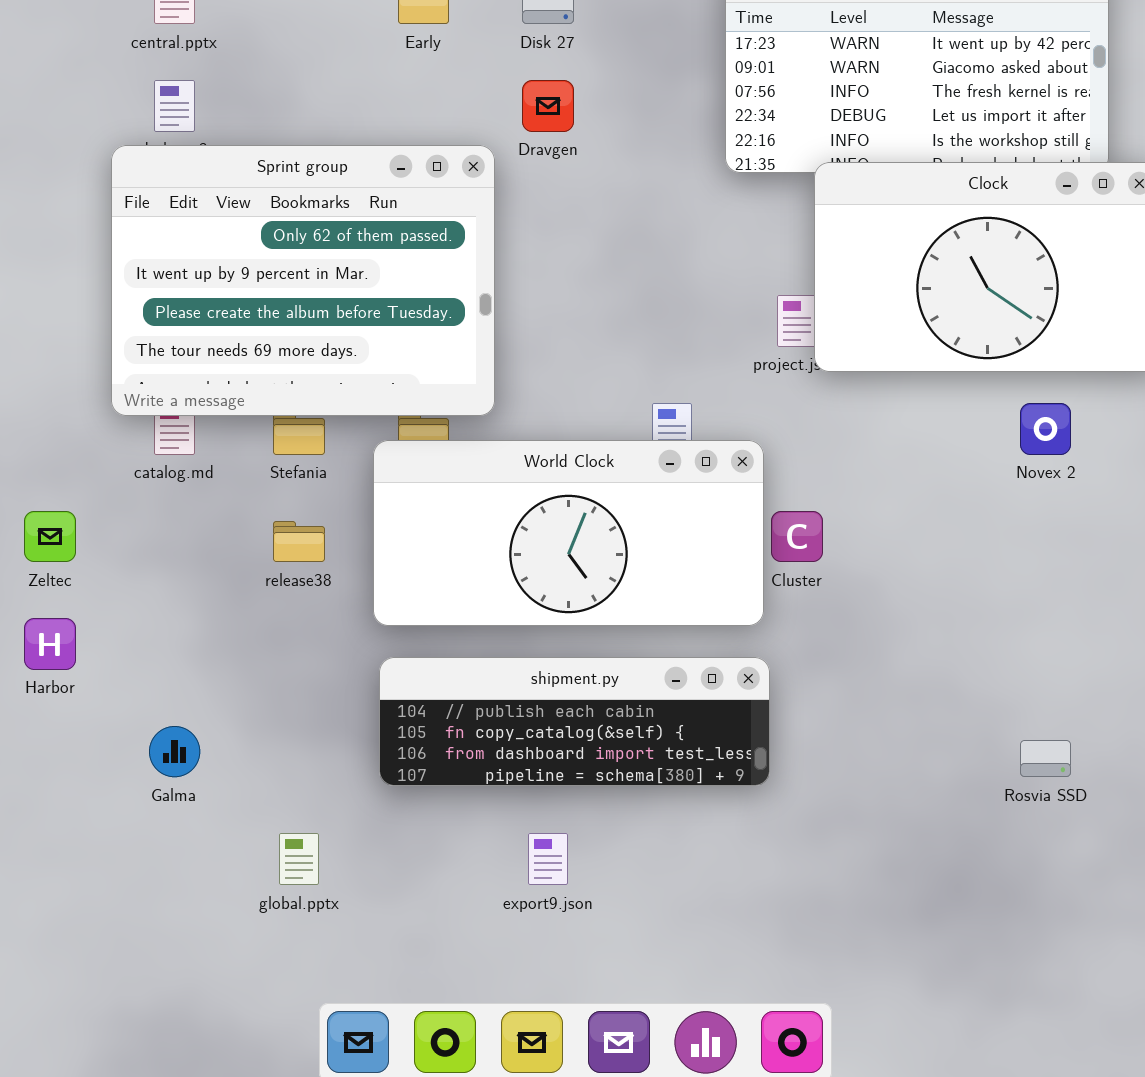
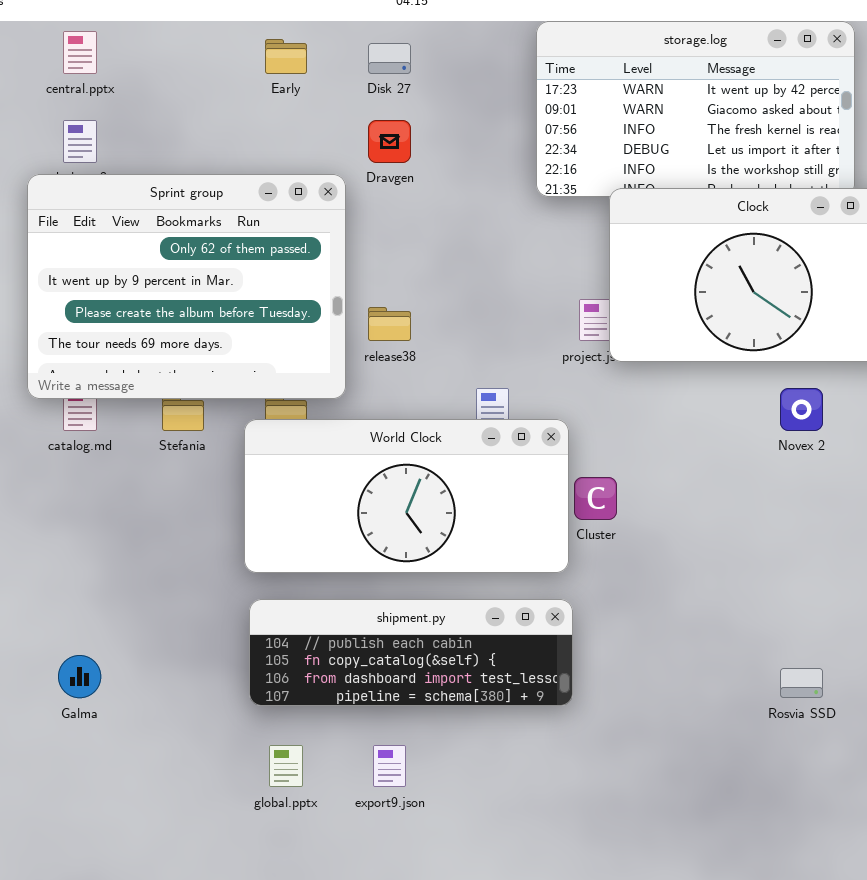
release38: [273,521,325,562] -> [368,307,411,341], moved
global.pptx: [279,833,319,885] -> [269,745,303,787], moved

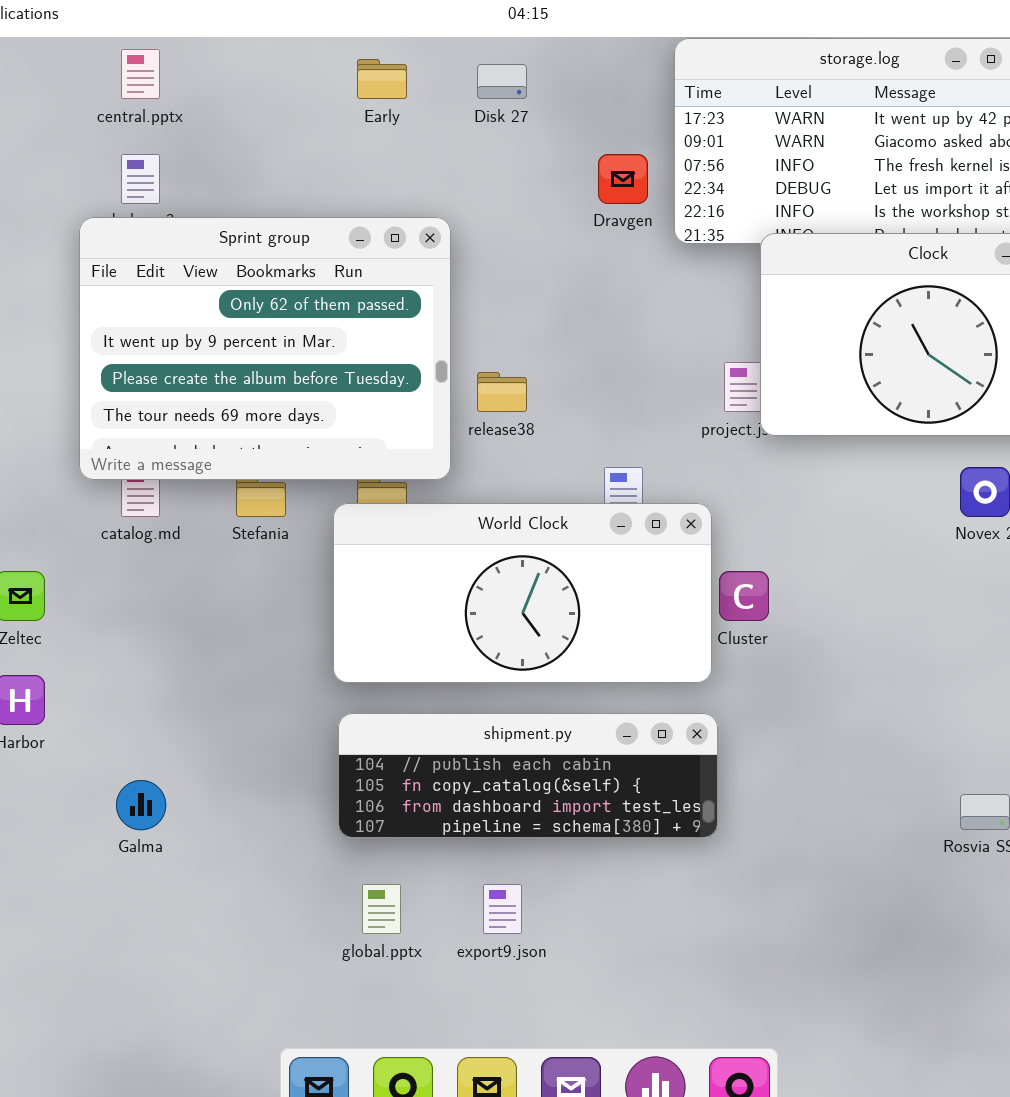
Dravgen: [368,120,411,163] -> [598,154,648,204], moved

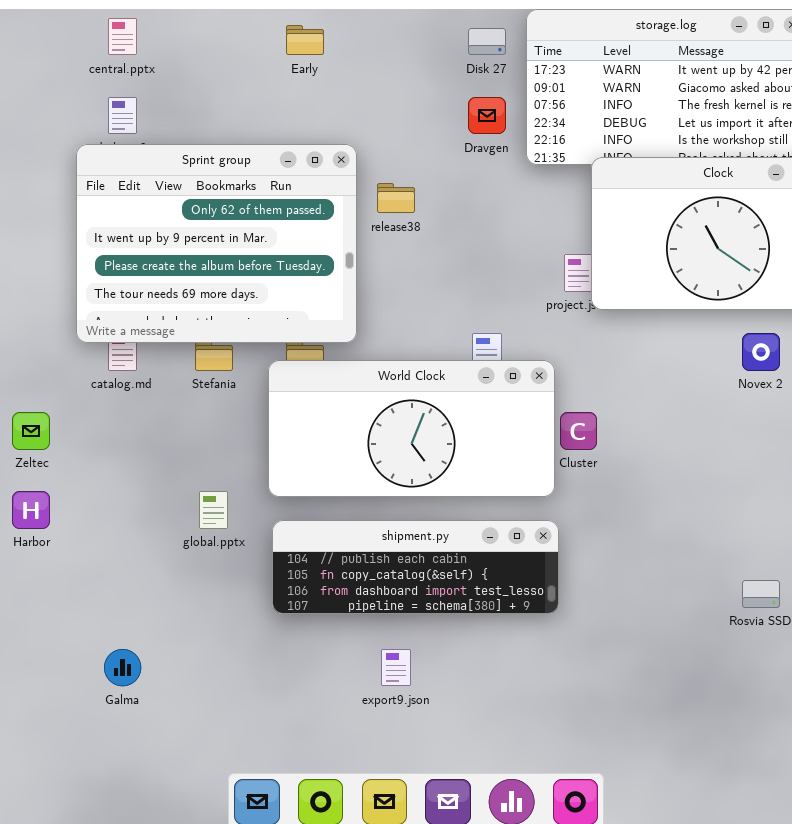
Disk 27: [477,64,527,99] -> [468,28,506,55], moved
release38: [477,372,527,412] -> [377,183,415,213], moved
Galma: [116,780,166,830] -> [104,649,141,686], moved
global.pptx: [362,884,401,934] -> [199,491,228,529], moved

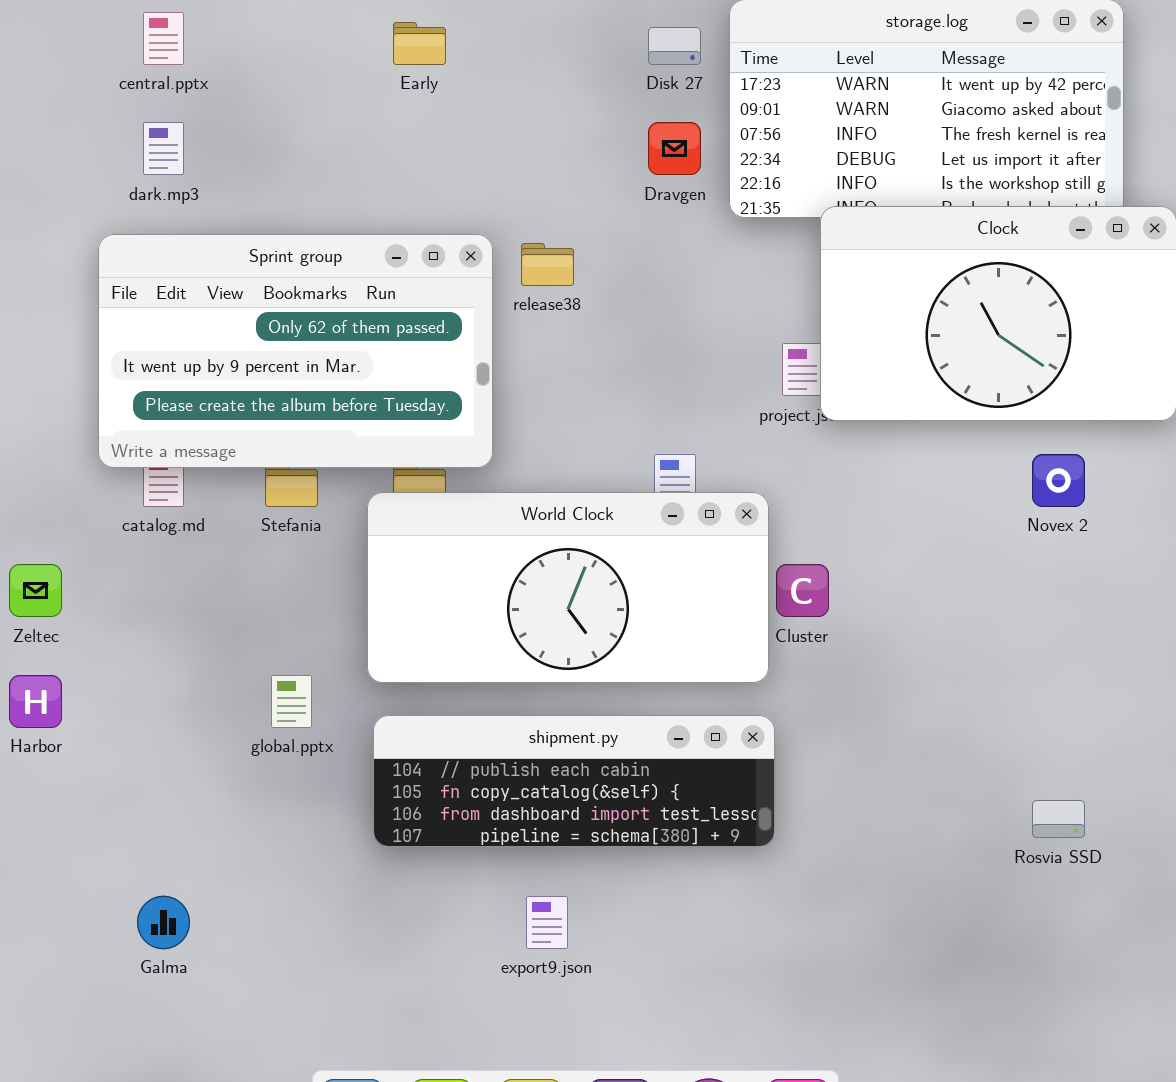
Sprint group: [76,144,357,343] -> [98,234,493,468], resized

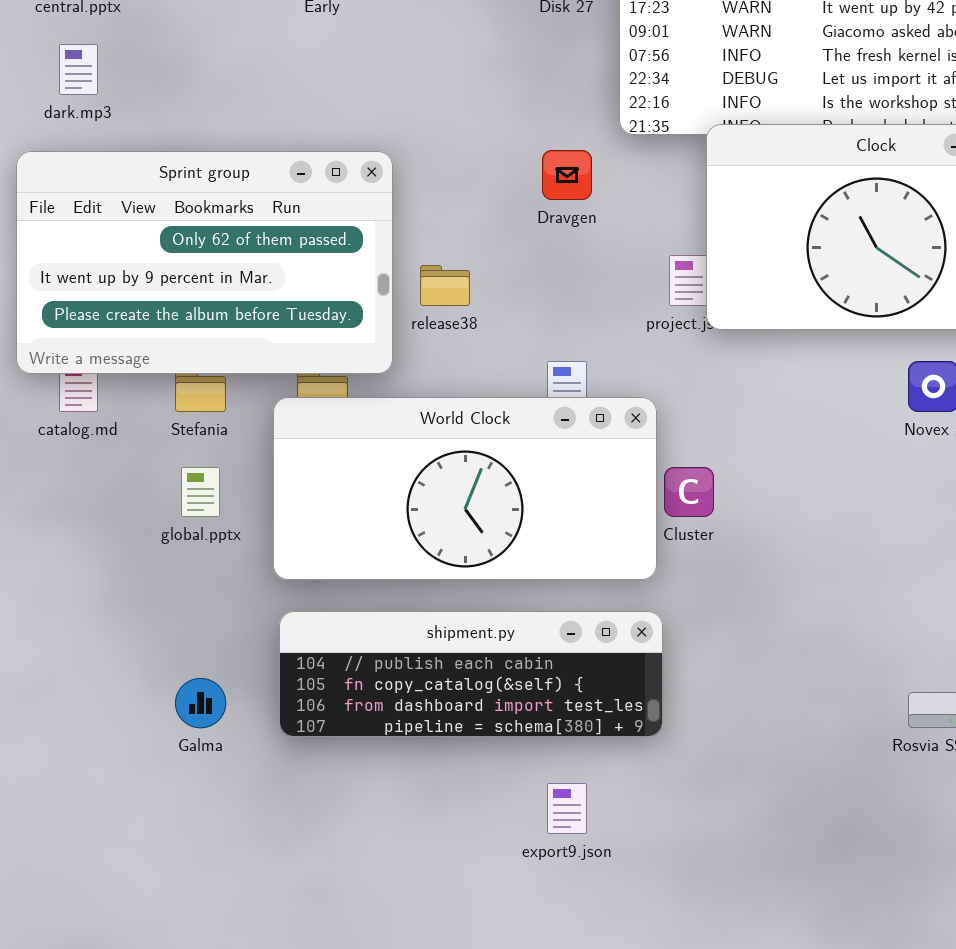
Dravgen: [648,122,701,175] -> [542,150,592,200], moved
release38: [521,243,574,286] -> [420,265,470,306], moved
global.pptx: [271,675,312,728] -> [181,467,220,517], moved
Galma: [137,896,190,949] -> [175,678,226,728], moved
export9.json: [526,896,568,949] -> [547,783,587,834], moved

